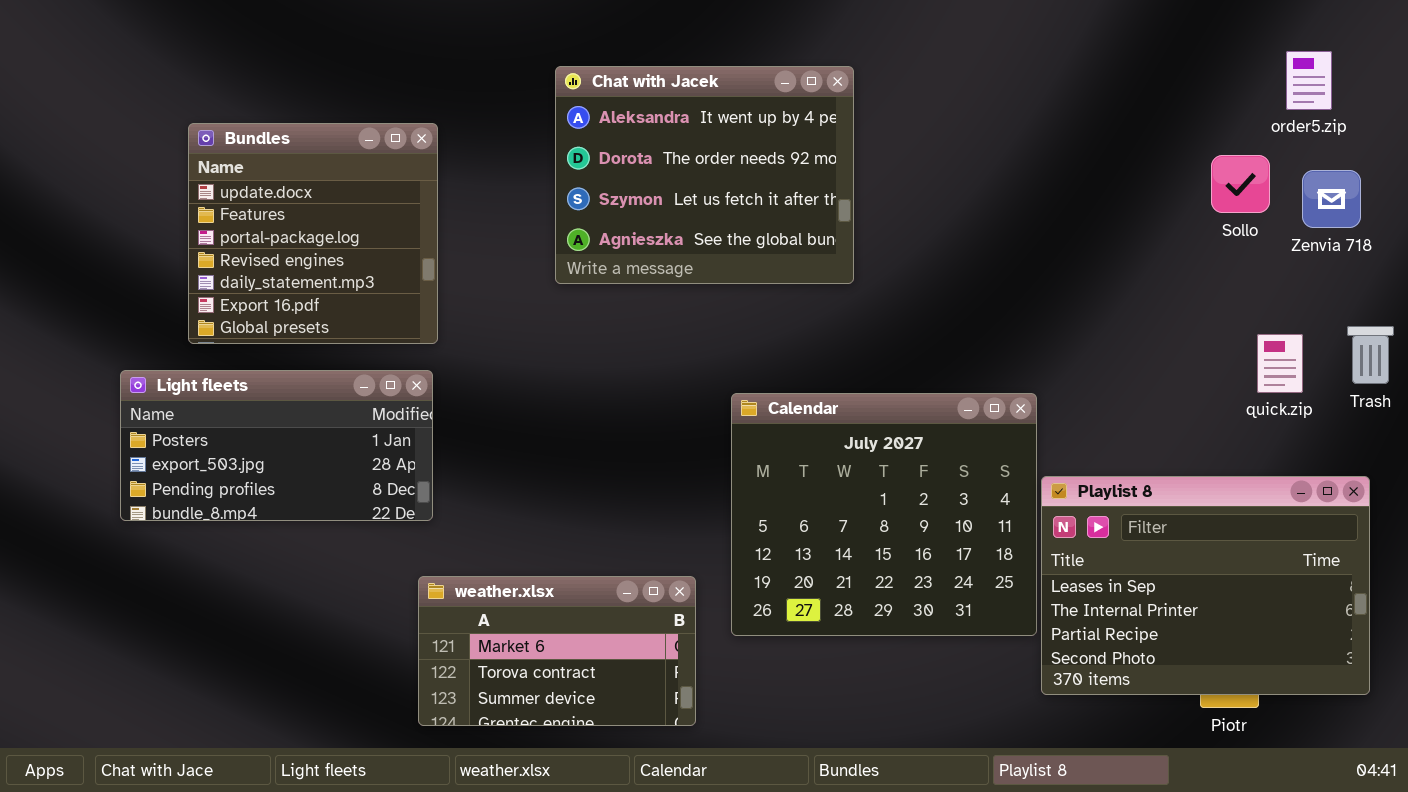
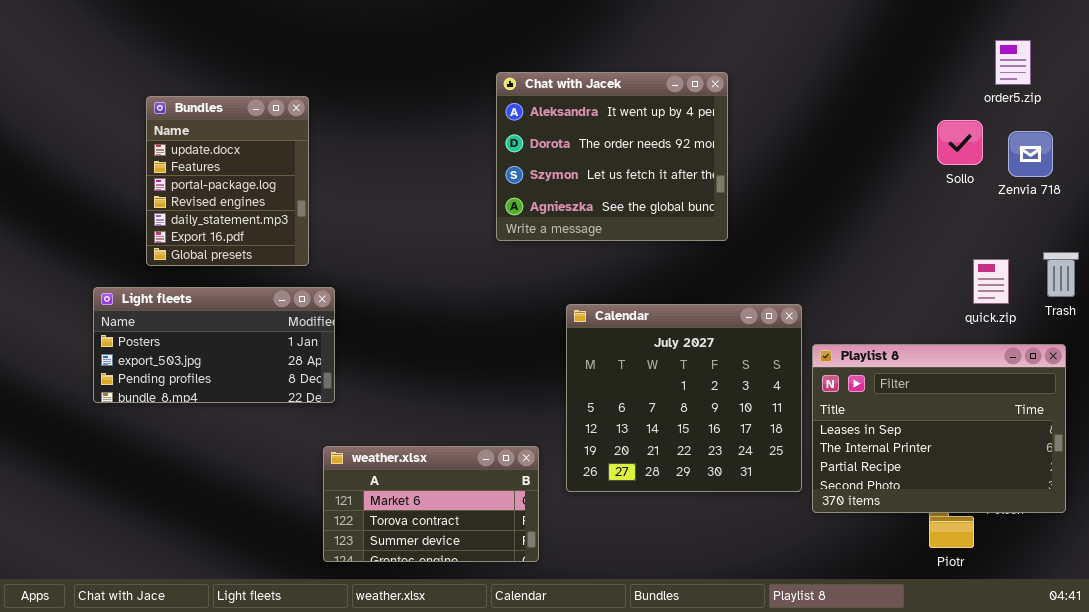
Chat with Jacek: [555,66,854,284] -> [496,72,728,241], moved
Bundles: [188,123,438,344] -> [146,96,309,266], resized
Playlist 8: [1041,476,1370,695] -> [812,344,1066,513], moved

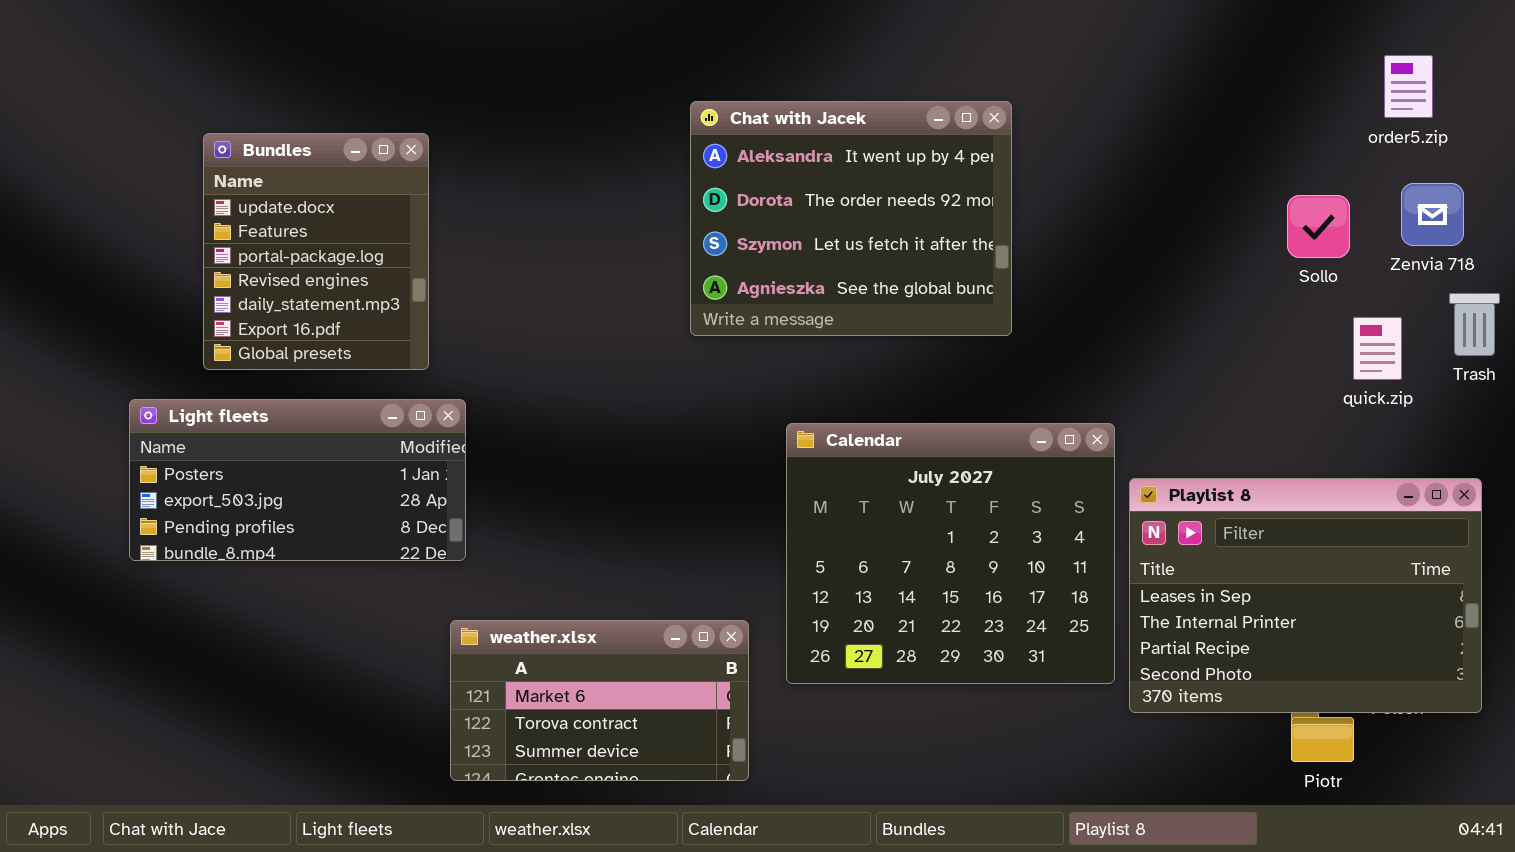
Sollo: [937,120,983,165] -> [1287,195,1350,258], moved
Trash: [1043,252,1079,297] -> [1449,293,1500,356], moved
quick.zip: [973,259,1009,304] -> [1353,317,1402,380], moved

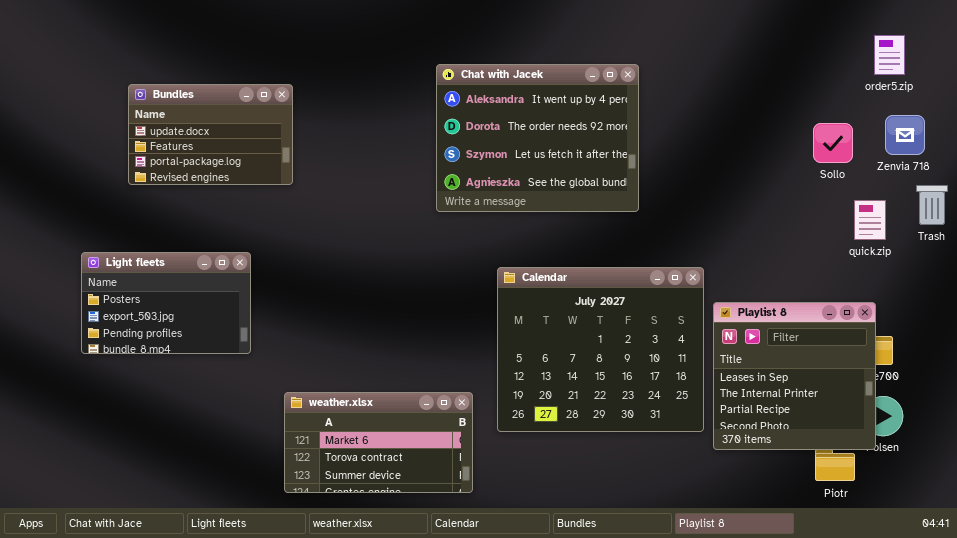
Bundles: [203,133,429,370] -> [128,84,293,185], resized
Light fleets: [129,399,466,561] -> [81,252,251,354], resized
Playlist 8: [1129,478,1482,713] -> [713,302,876,450], resized

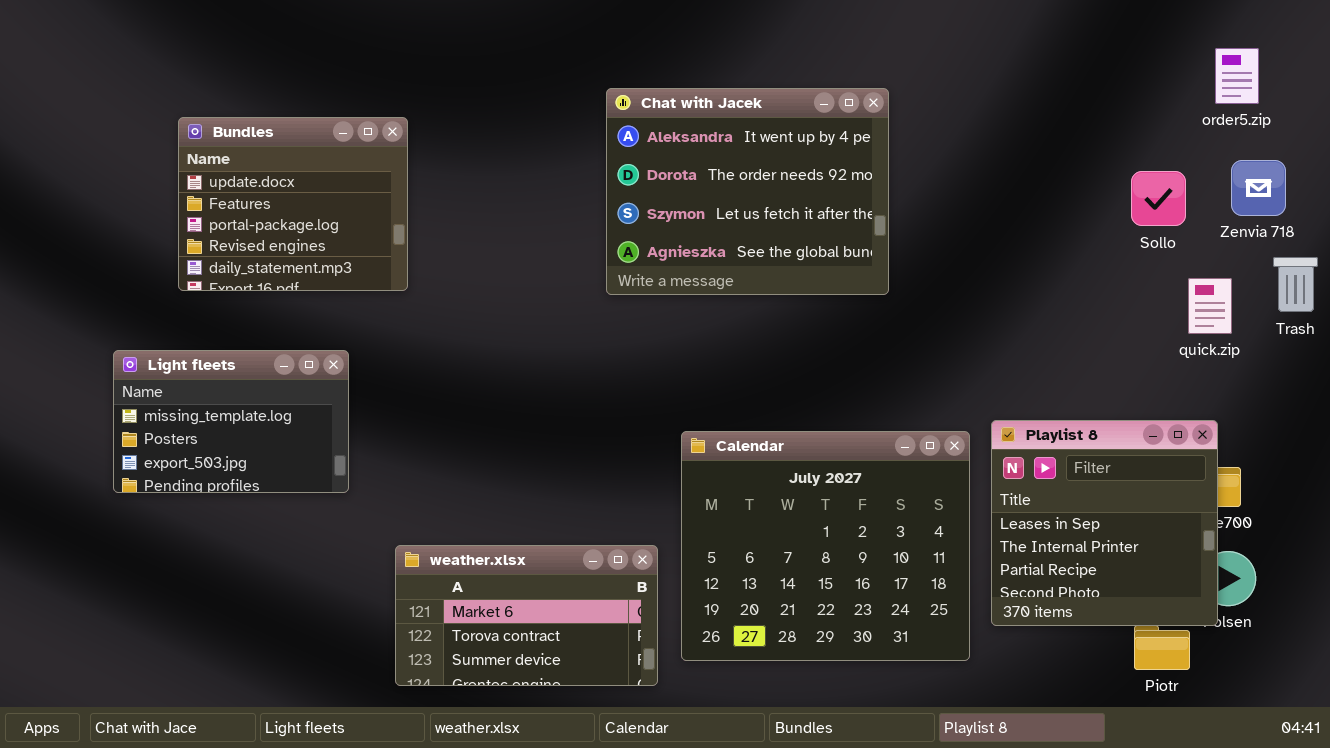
Bundles: [128,84,293,185] -> [178,117,408,291], resized
Light fleets: [81,252,251,354] -> [113,350,349,493], scrolled up 1 row
Calendar: [497,267,704,432] -> [681,431,970,661], moved

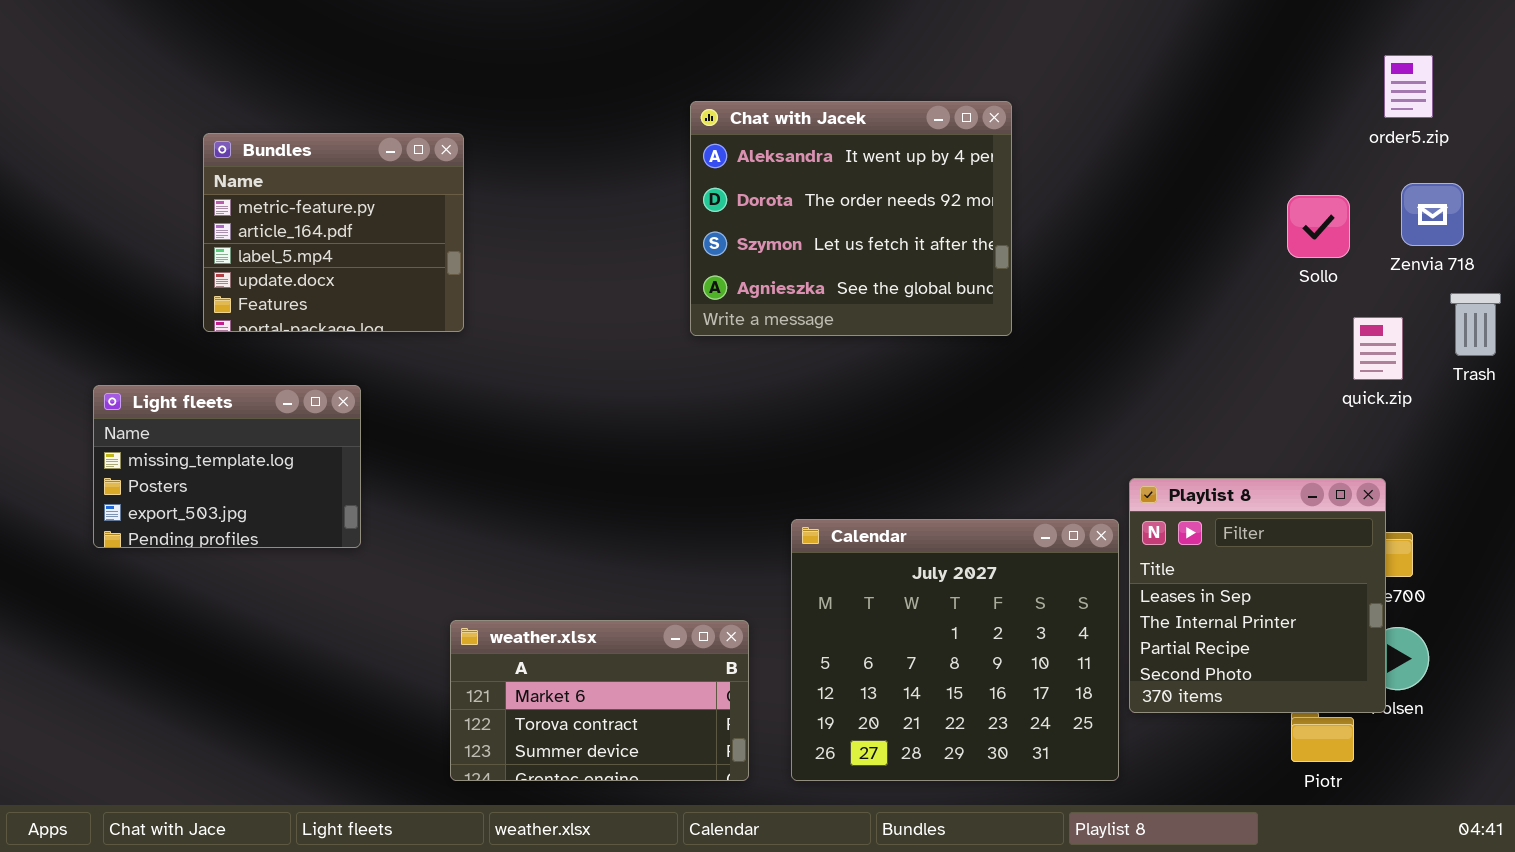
Bundles: [178,117,408,291] -> [203,133,464,332], scrolled up 3 rows
Light fleets: [113,350,349,493] -> [93,385,361,548], moved
Calendar: [681,431,970,661] -> [791,519,1119,781], moved

